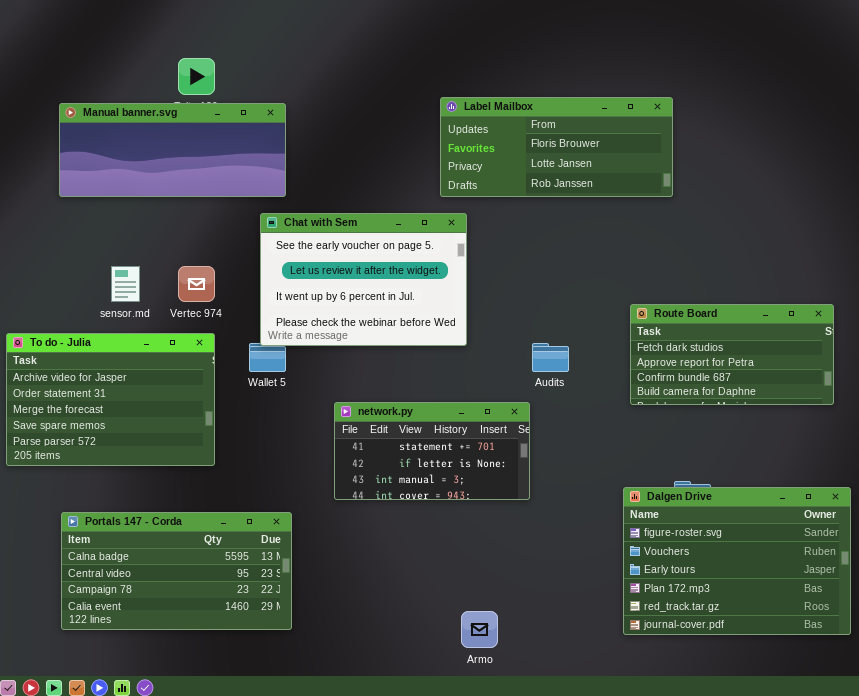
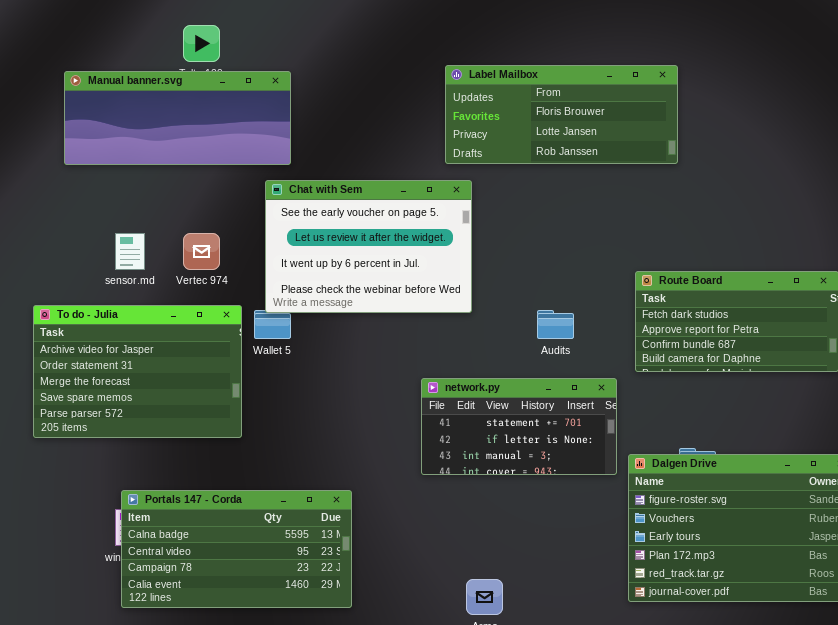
To do - Julia: [6,333,215,466] -> [33,305,242,438], moved
network.py: [334,402,530,500] -> [421,378,617,475], moved
Portals 147 - Corda: [61,512,292,630] -> [121,490,352,608], moved

